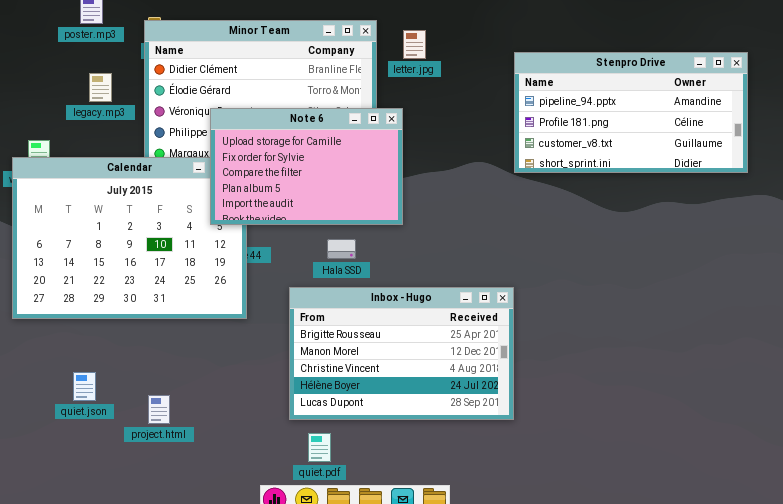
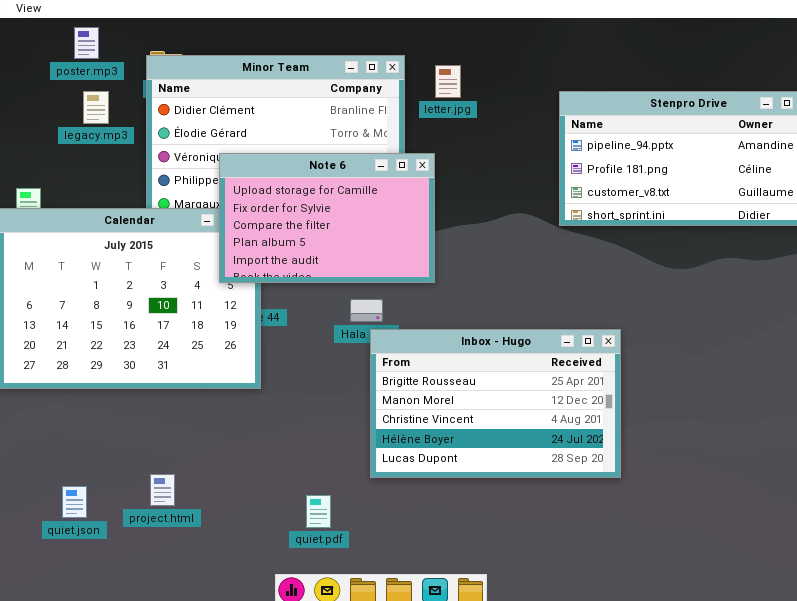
legacy.mp3: [89,73,112,102] -> [83,91,109,124], moved
Inbox - Hugo: [289,287,514,420] -> [370,329,621,478], moved
quiet.json: [73,372,96,401] -> [62,486,87,518], moved
quiet.pdf: [308,433,331,462] -> [306,495,331,528], moved

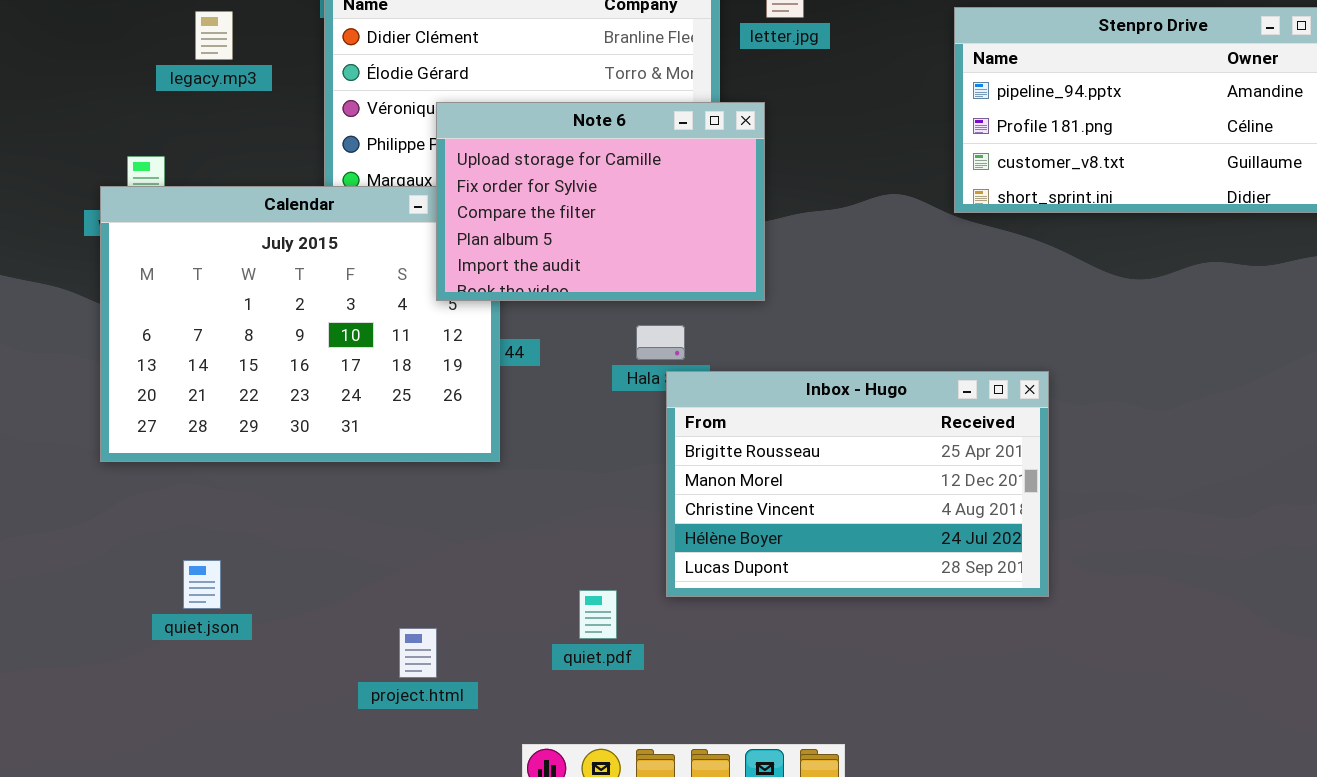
legacy.mp3: [83,91,109,124] -> [195,11,233,60], moved
project.html: [150,474,175,506] -> [399,628,437,678], moved
quiet.json: [62,486,87,518] -> [183,560,221,609], moved
quiet.pdf: [306,495,331,528] -> [579,590,617,639], moved

